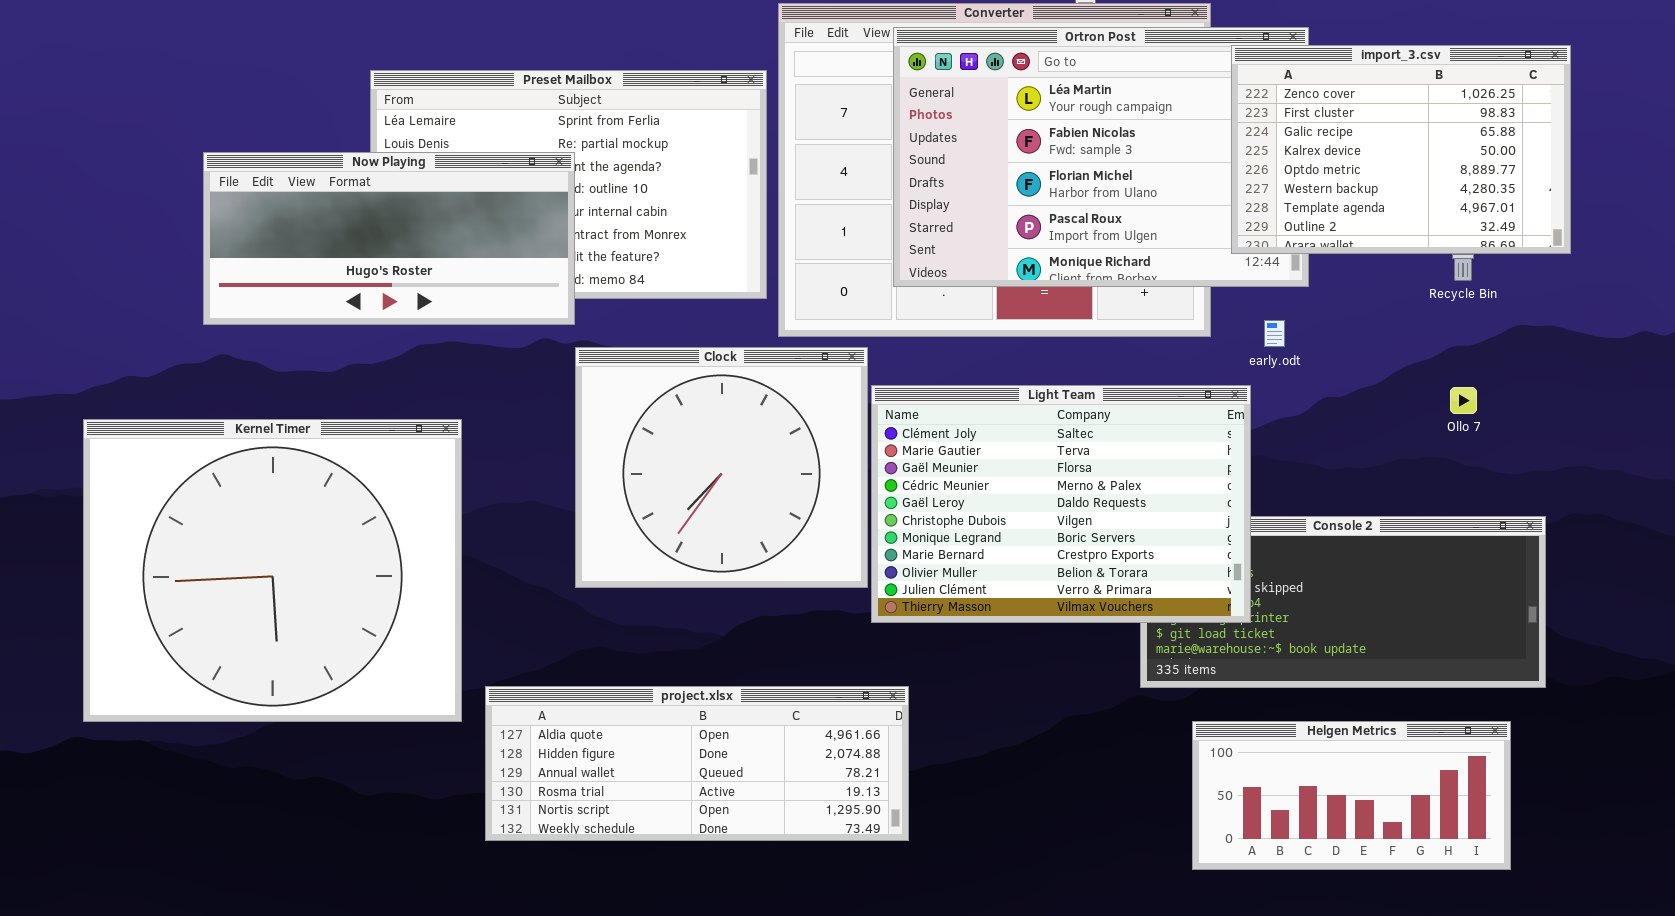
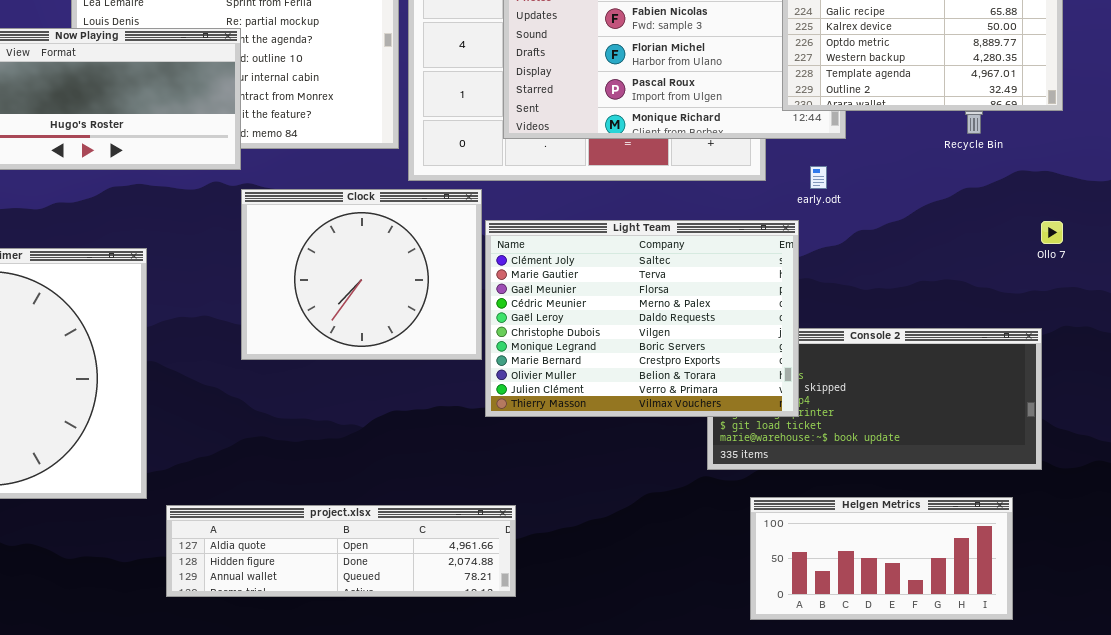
Clock: [575,347,868,588] -> [241,189,482,360], resized
Ollo 7: [1450,387,1477,414] -> [1041,221,1063,244], moved
project.xlsx: [485,686,909,841] -> [166,505,516,597], resized

